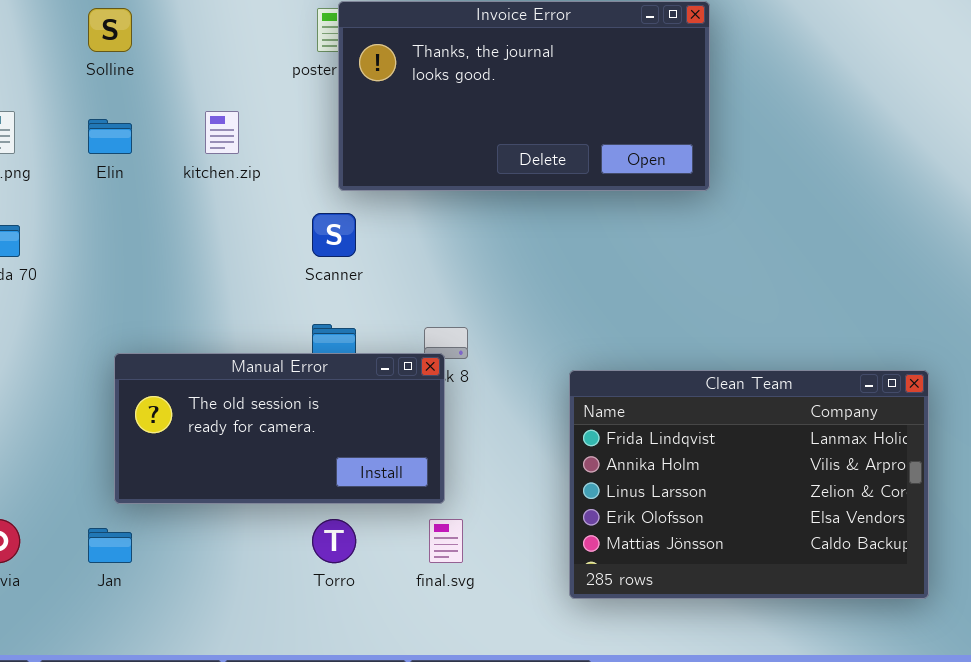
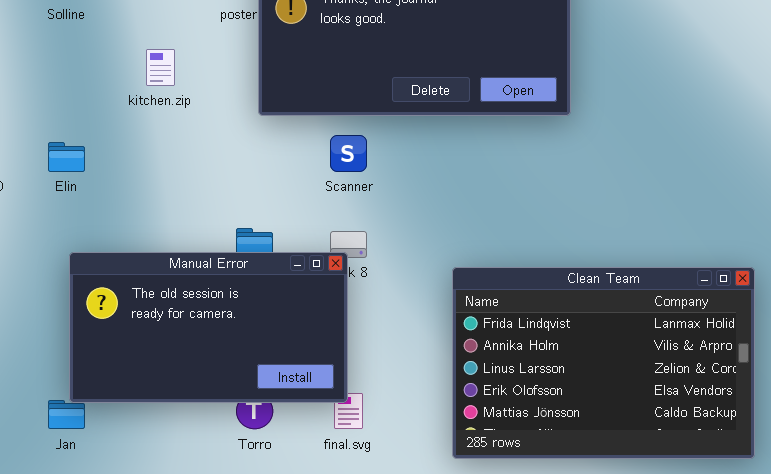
Elin: [88,119,132,154] -> [48,142,85,172], moved
Scanner: [312,213,356,257] -> [330,135,367,172], moved
Manual Error: [114,353,445,504] -> [69,252,348,403], resized

